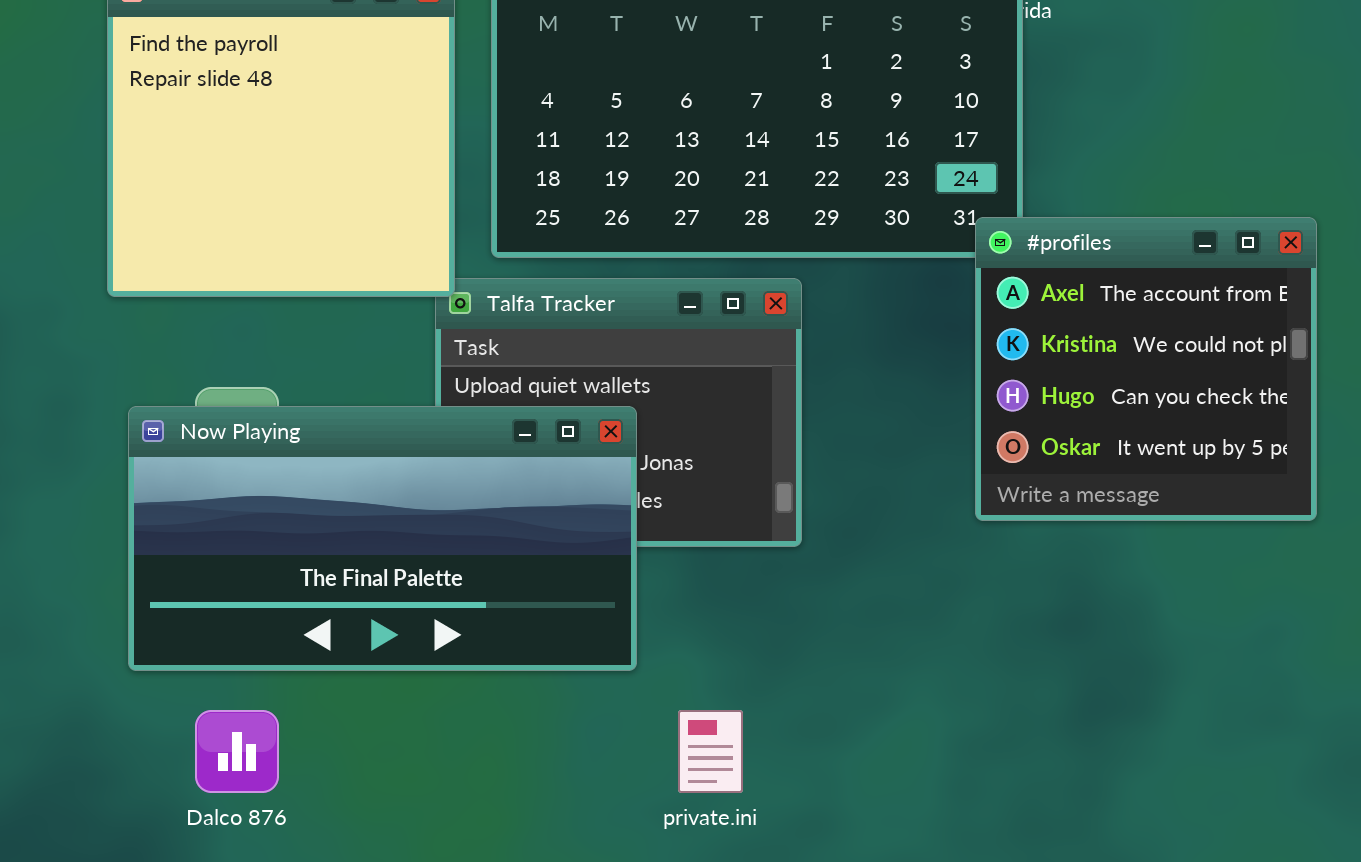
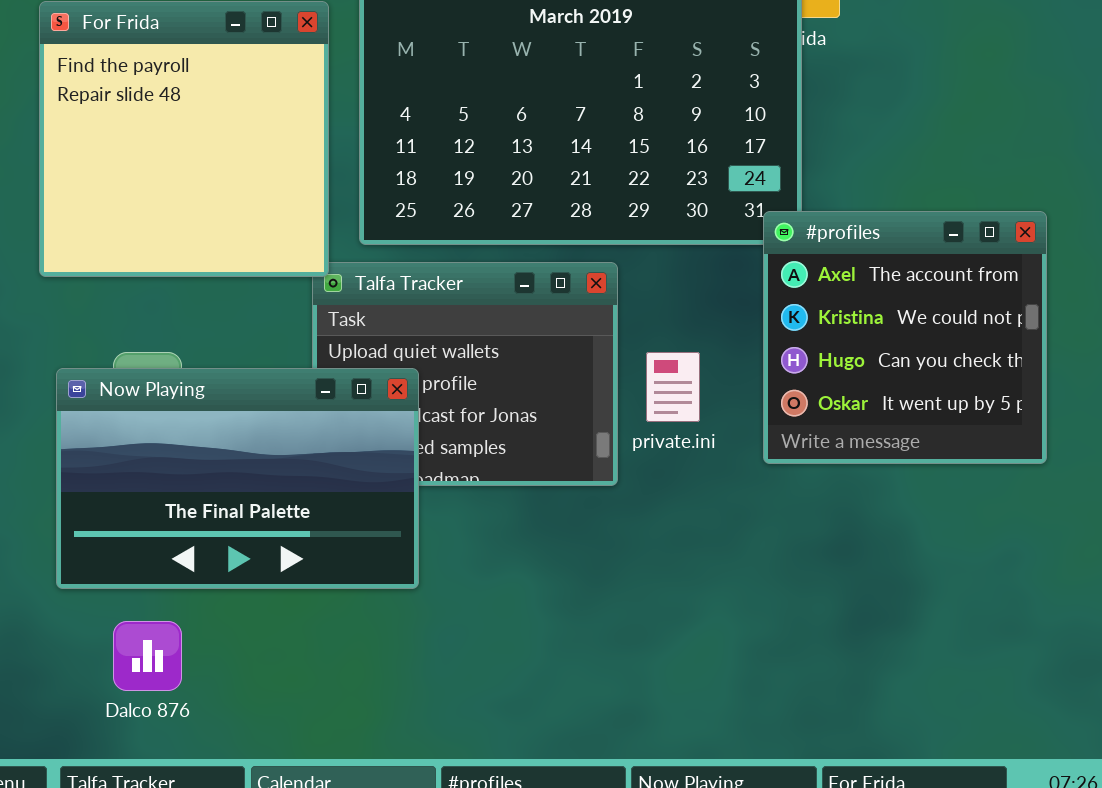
Now Playing: [128,406,637,671] -> [56,368,419,589], resized
private.ini: [678,710,743,793] -> [646,352,700,422], moved

